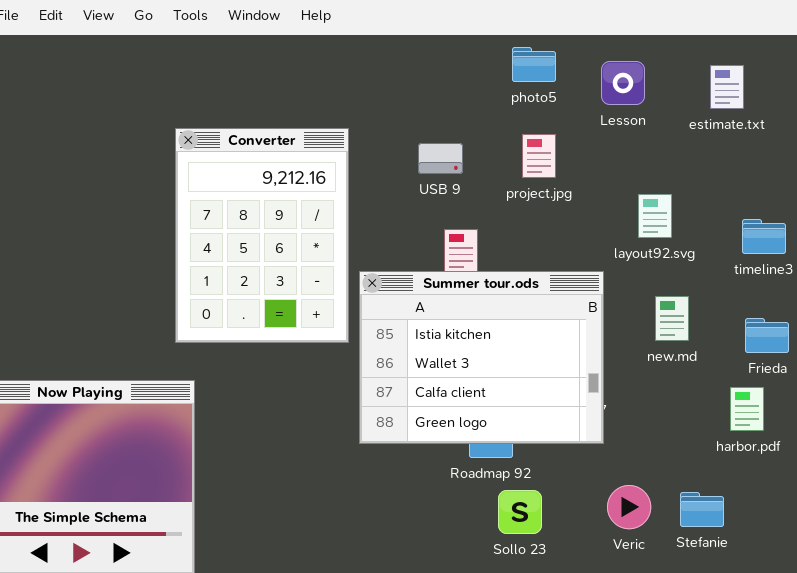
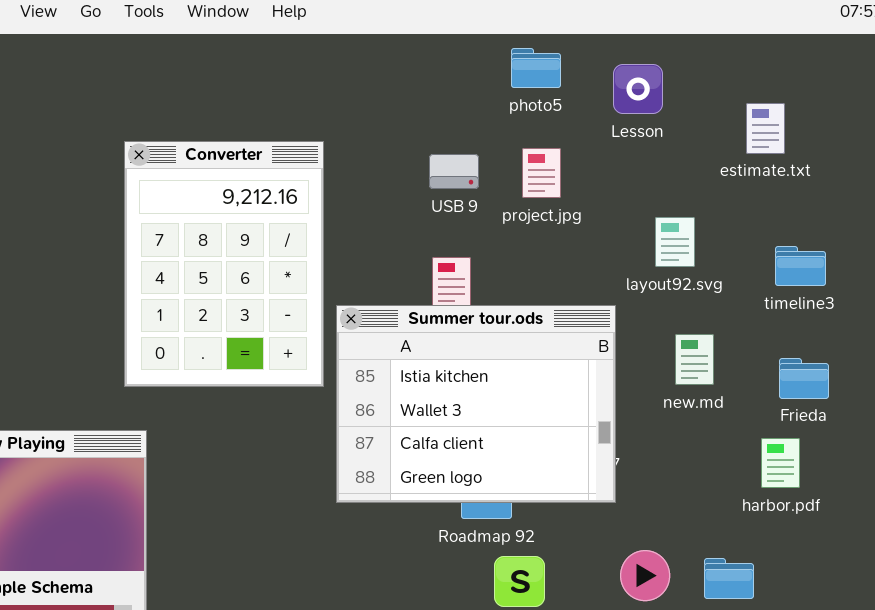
estimate.txt: [710,65,744,109] -> [746,103,785,154], moved
USB 9: [418,143,463,174] -> [429,154,479,189], moved

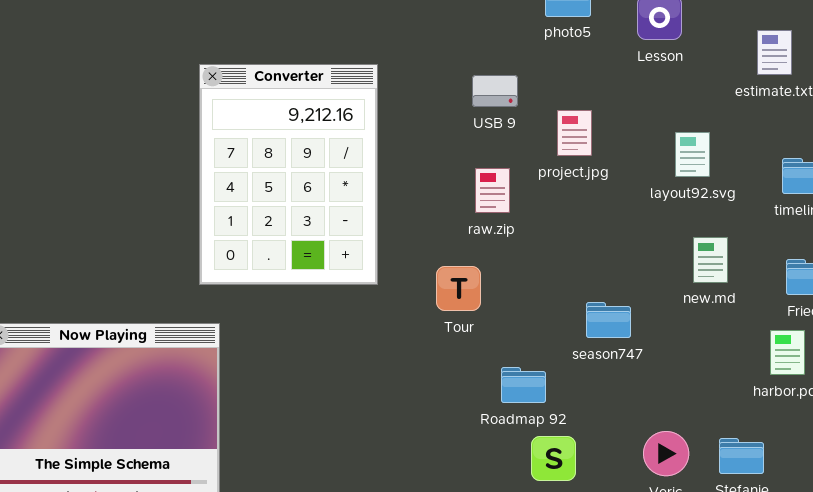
project.jpg: [522,148,561,198] -> [557,110,592,156], moved
Summer tour.ods: [336,305,616,503] -> none, closed

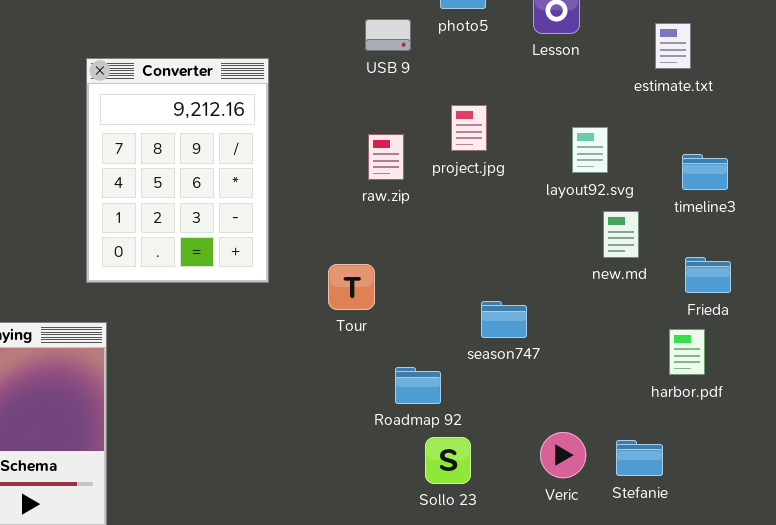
USB 9: [472,75,518,107] -> [365,19,411,51], moved
raw.zip: [475,168,510,213] -> [368,134,404,180], moved
new.md: [693,237,728,283] -> [603,211,639,258], moved

